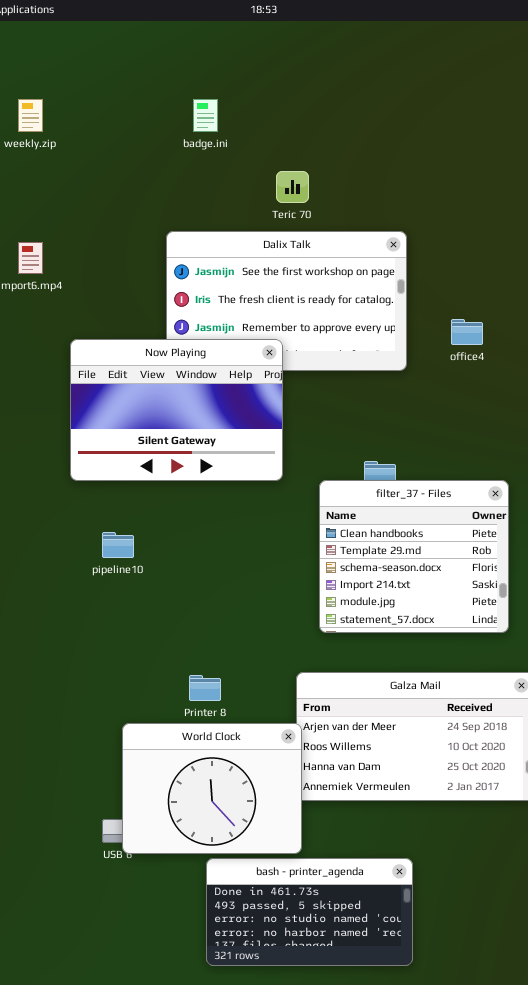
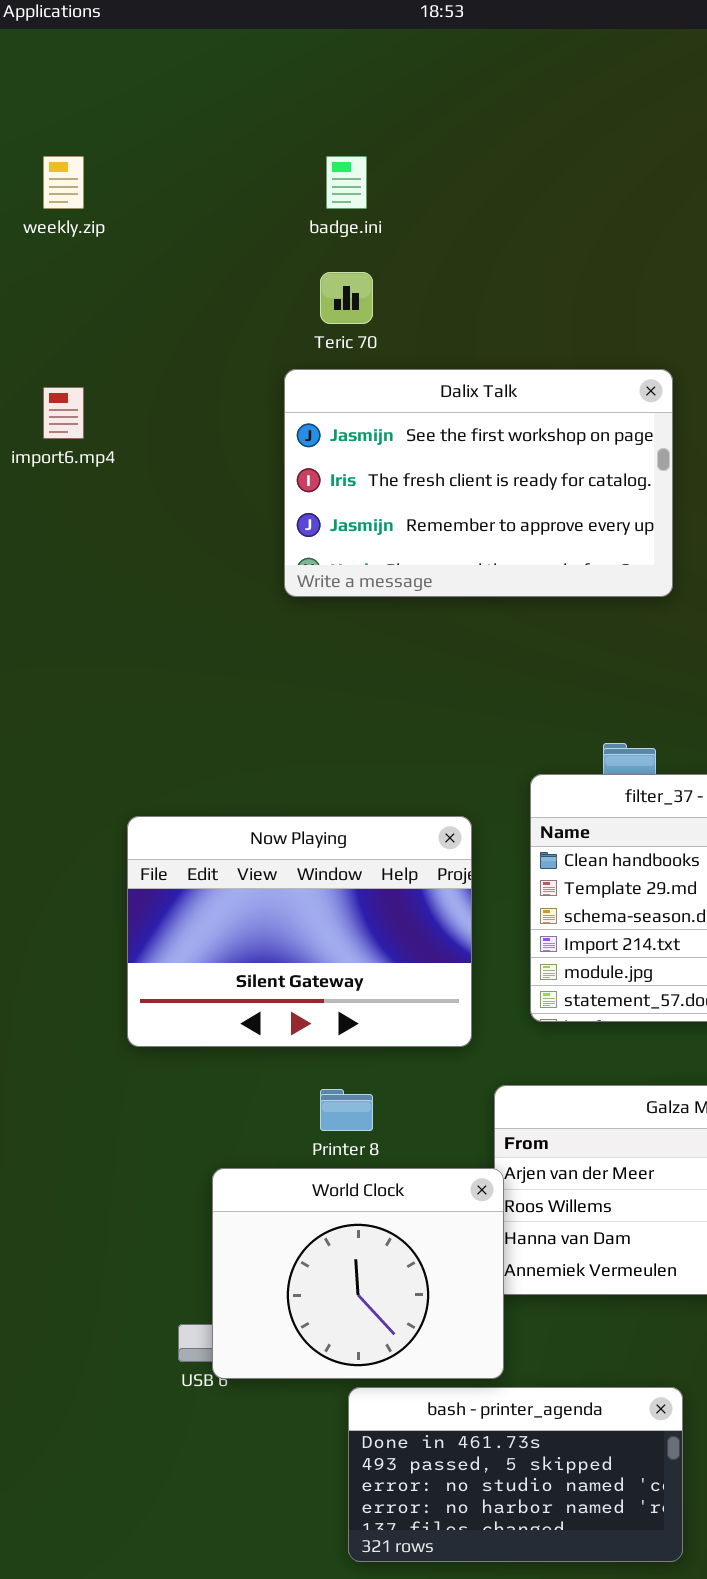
Teric 70: [276,171,309,203] -> [320,272,373,324], moved
Now Playing: [70,339,283,481] -> [127,816,472,1047], moved

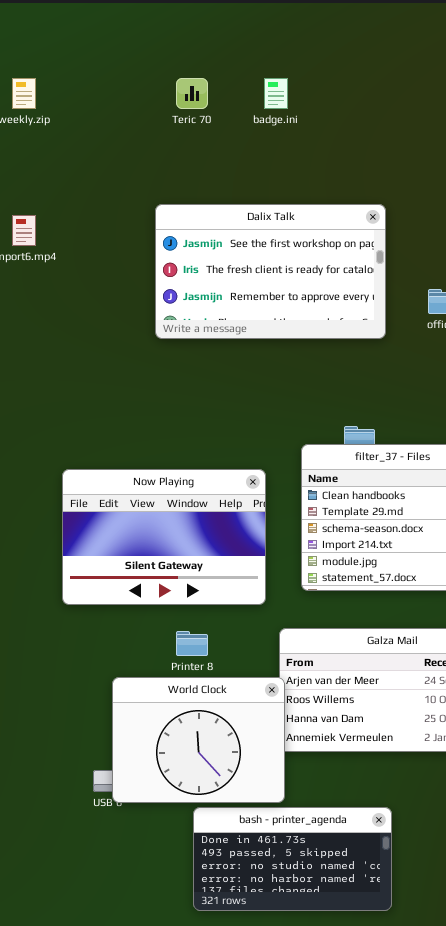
badge.ini: [326,156,367,209] -> [264,78,288,109], moved
Teric 70: [320,272,373,324] -> [176,78,208,109], moved

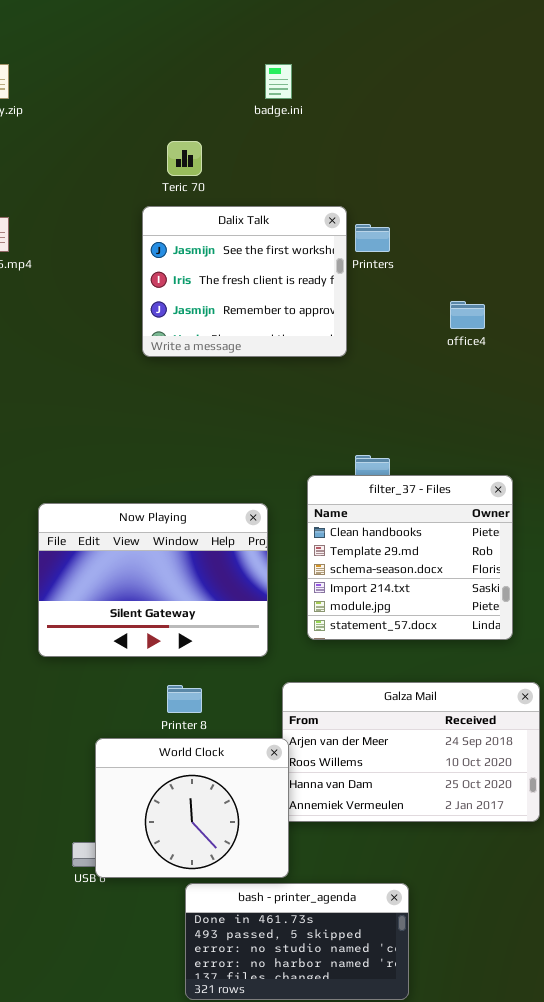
Teric 70: [176,78,208,109] -> [167,141,202,176], moved
Dalix Talk: [155,204,386,339] -> [142,206,347,357], resized

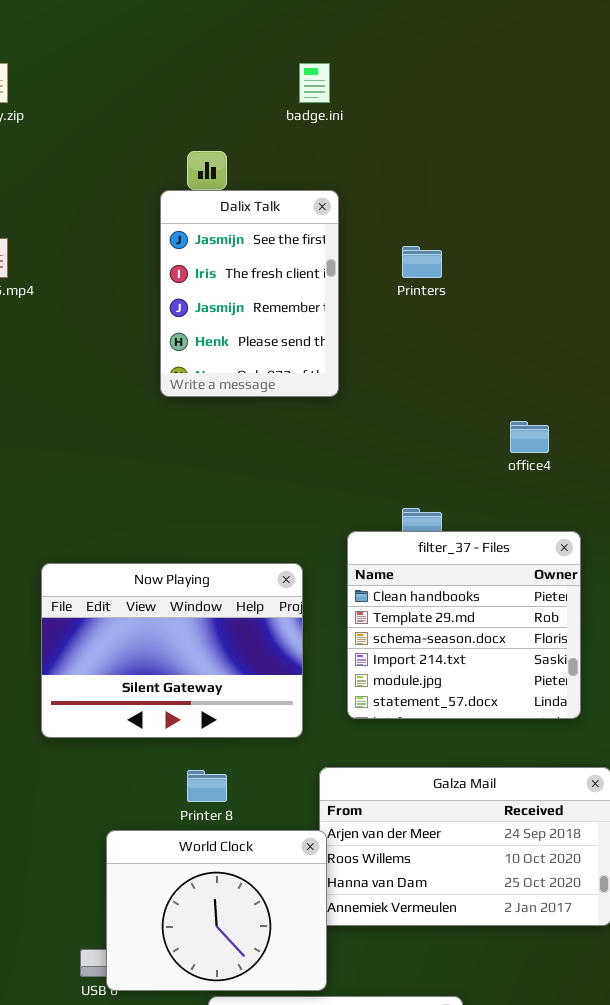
Dalix Talk: [142,206,347,357] -> [160,190,339,397], resized
office4: [450,301,485,329] -> [510,421,549,453], moved

